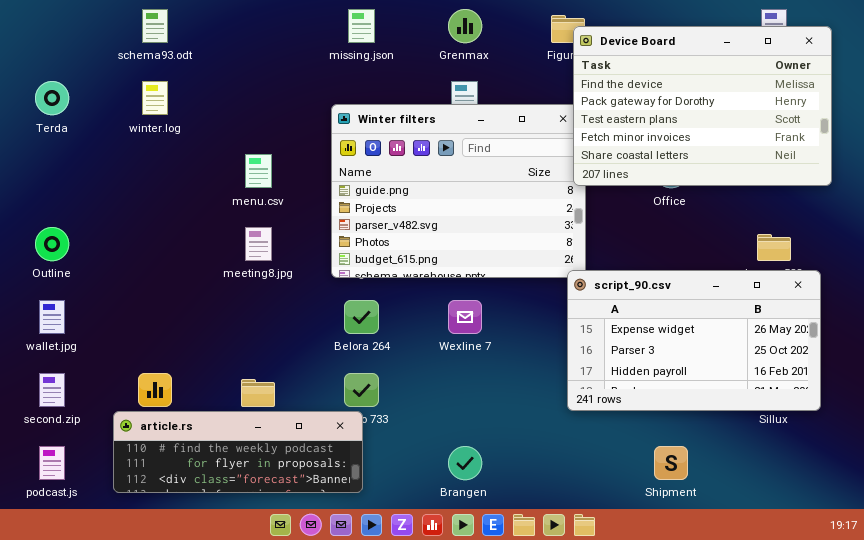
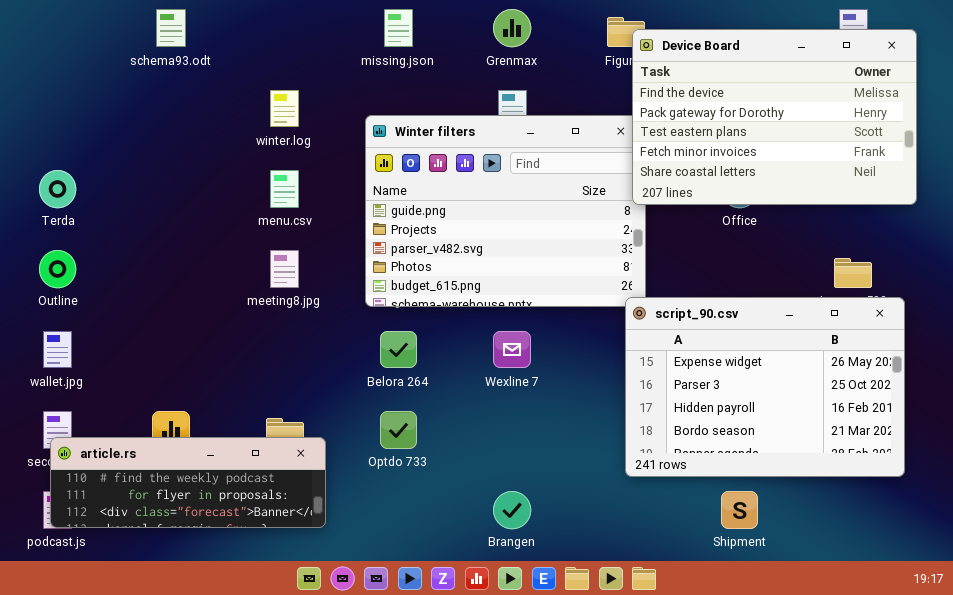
Terda: [35,81,69,115] -> [39,170,76,208], moved
winter.log: [142,81,168,115] -> [270,90,299,127], moved
script_90.csv: [567,270,821,411] -> [625,297,905,477], resized
article.rs: [113,411,363,493] -> [50,437,326,528], moved

